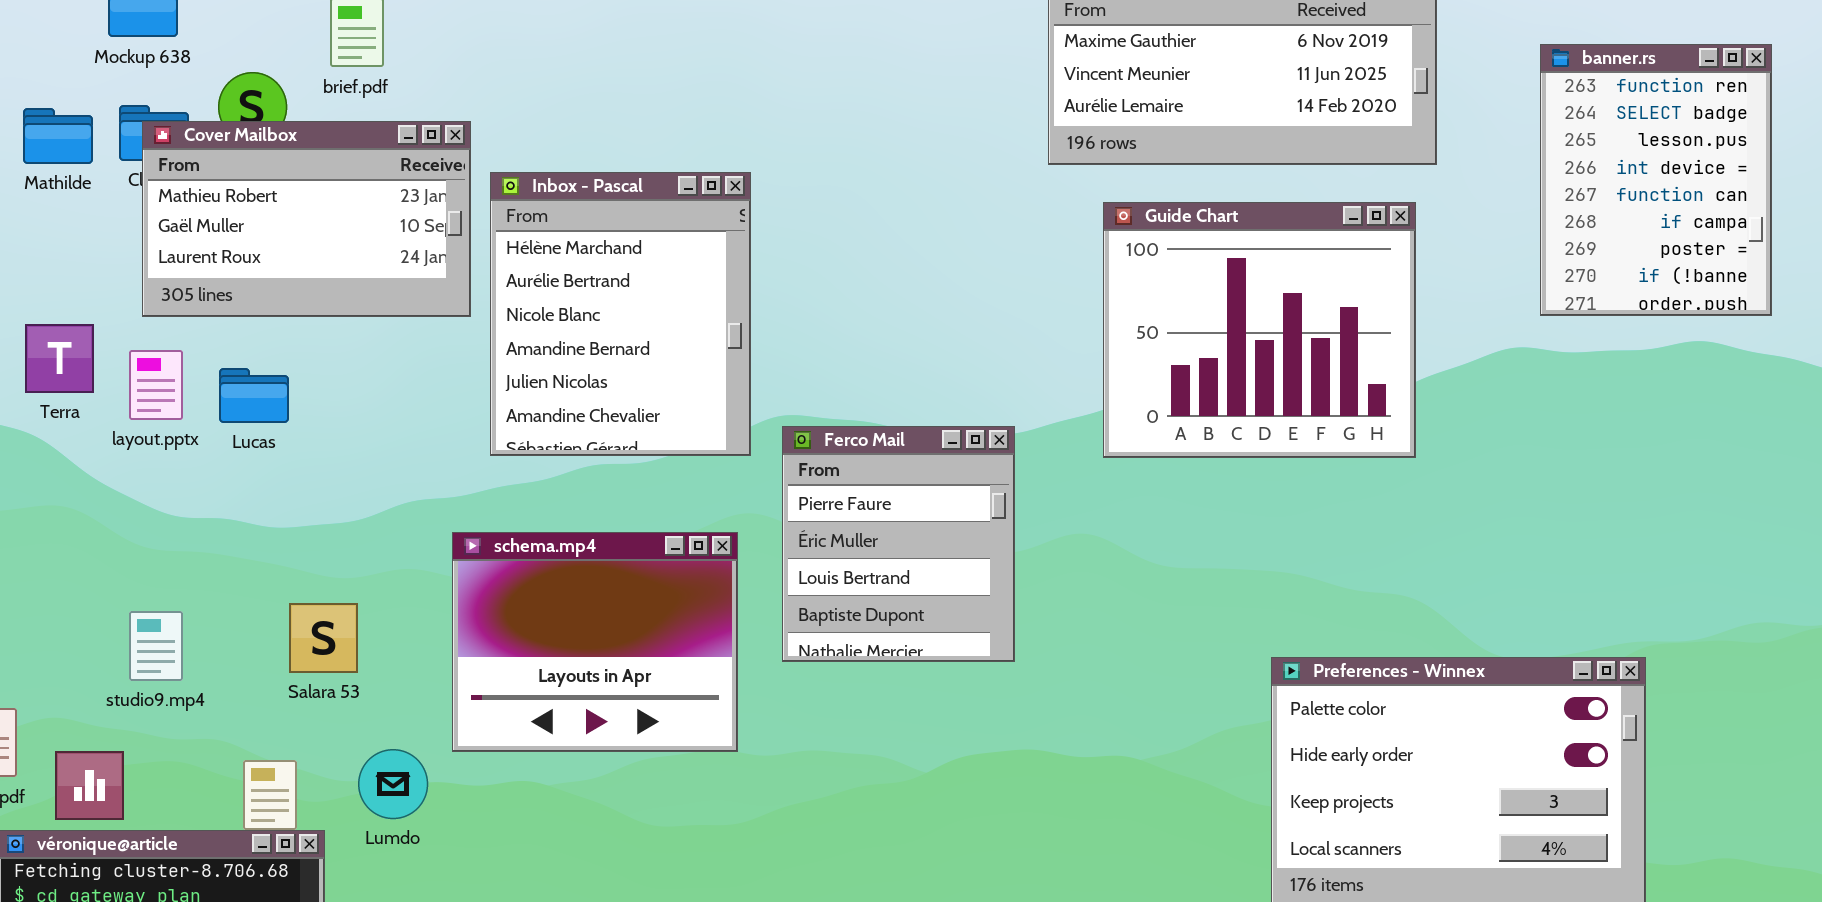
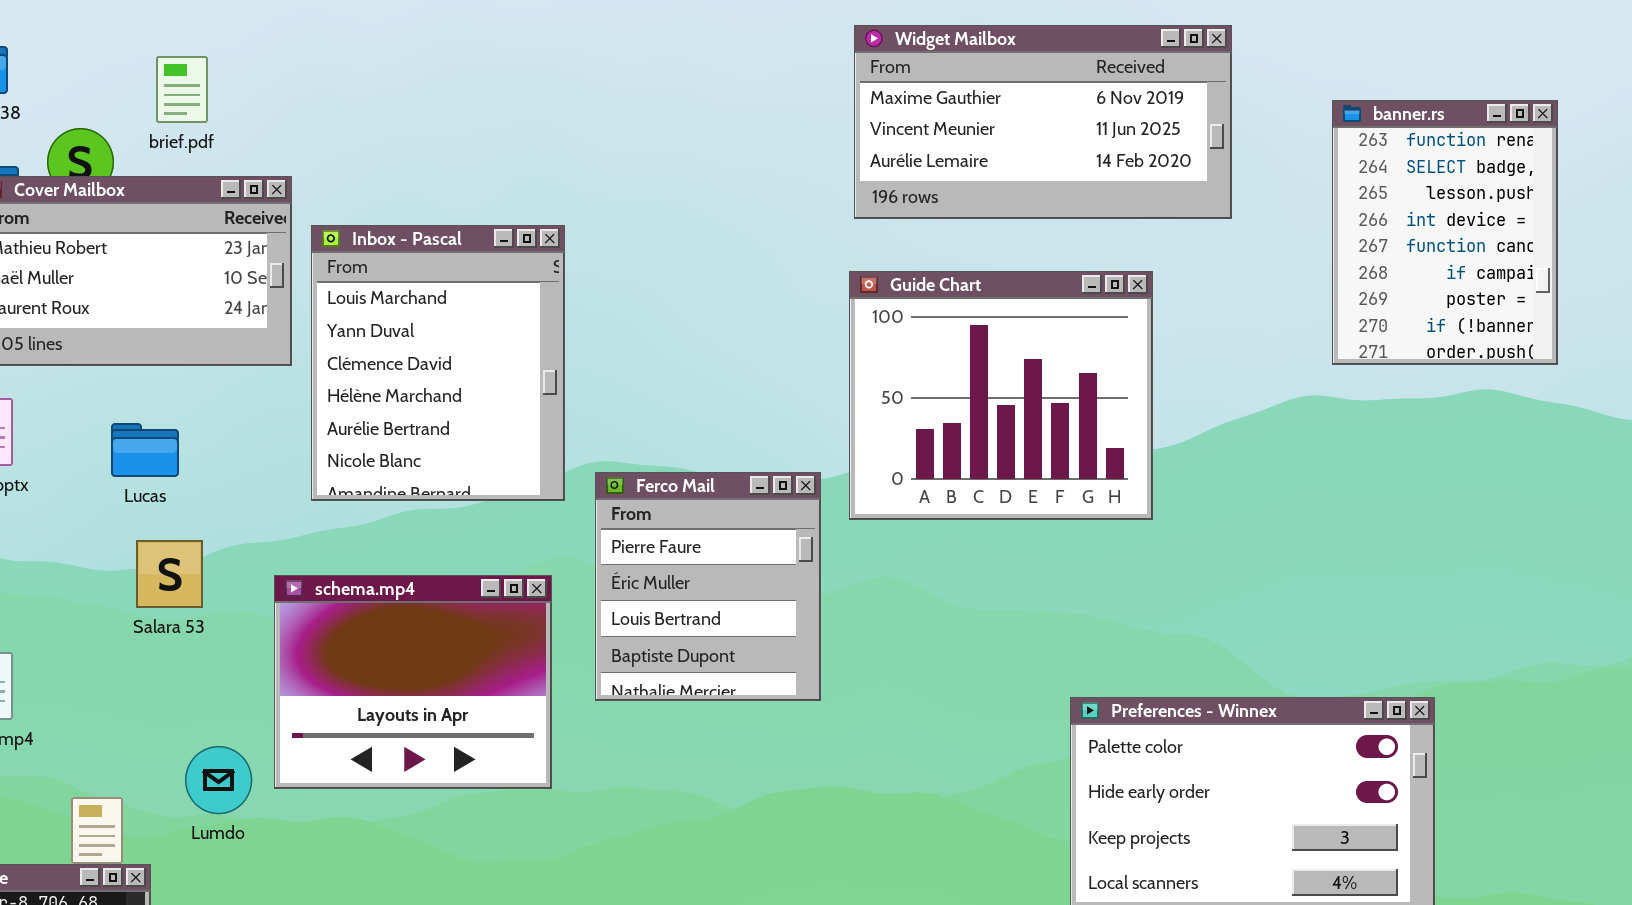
Inbox - Pascal: [490,172,751,456] -> [311,225,565,501], scrolled up 3 rows
Guide Chart: [1103,202,1416,458] -> [849,271,1153,520], moved
Lucas: [219,368,289,423] -> [111,423,179,477], moved
Salara 53: [289,603,358,673] -> [136,540,203,608], moved
Lumdo: [358,749,428,819] -> [185,746,252,814], moved

